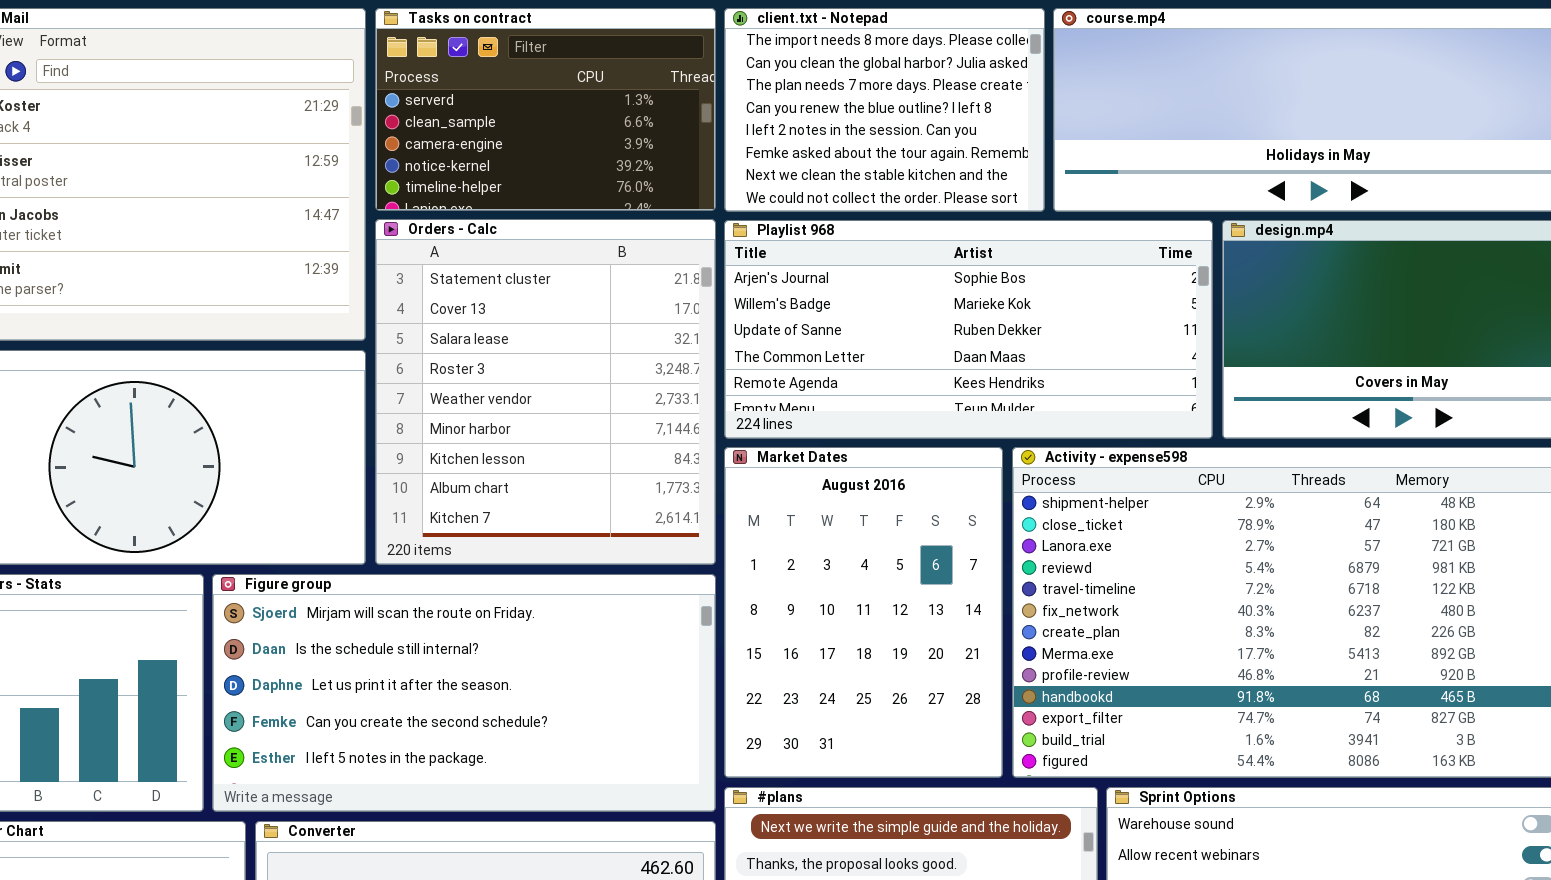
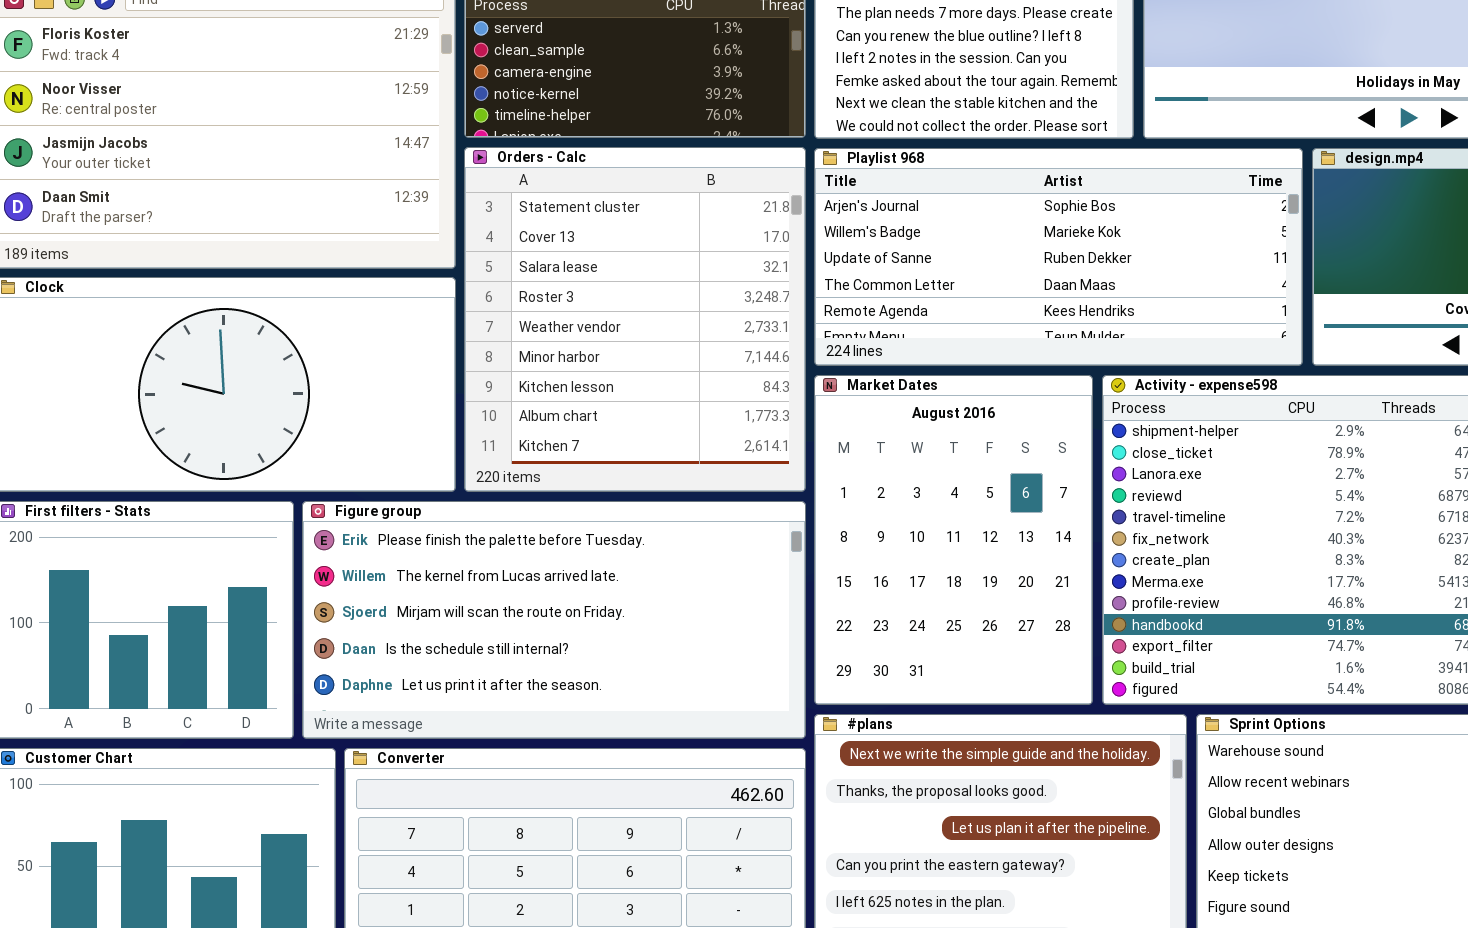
Figure group: [212,574,716,812] -> [302,501,806,739], scrolled up 2 rows

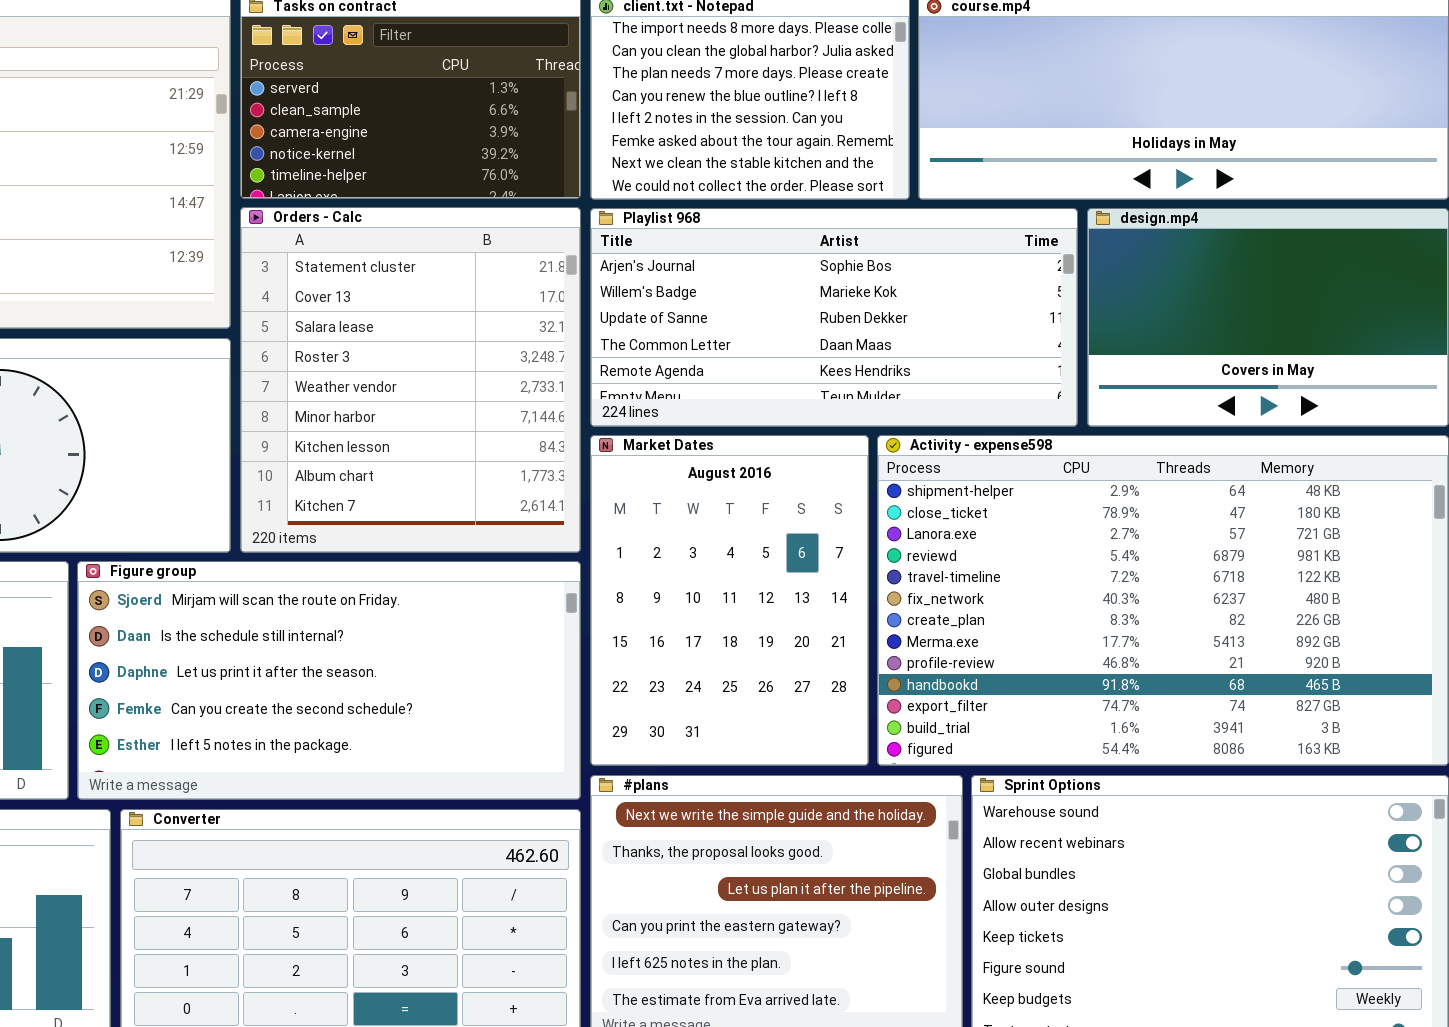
Figure group: [302,501,806,739] -> [77,561,581,800], scrolled down 2 rows

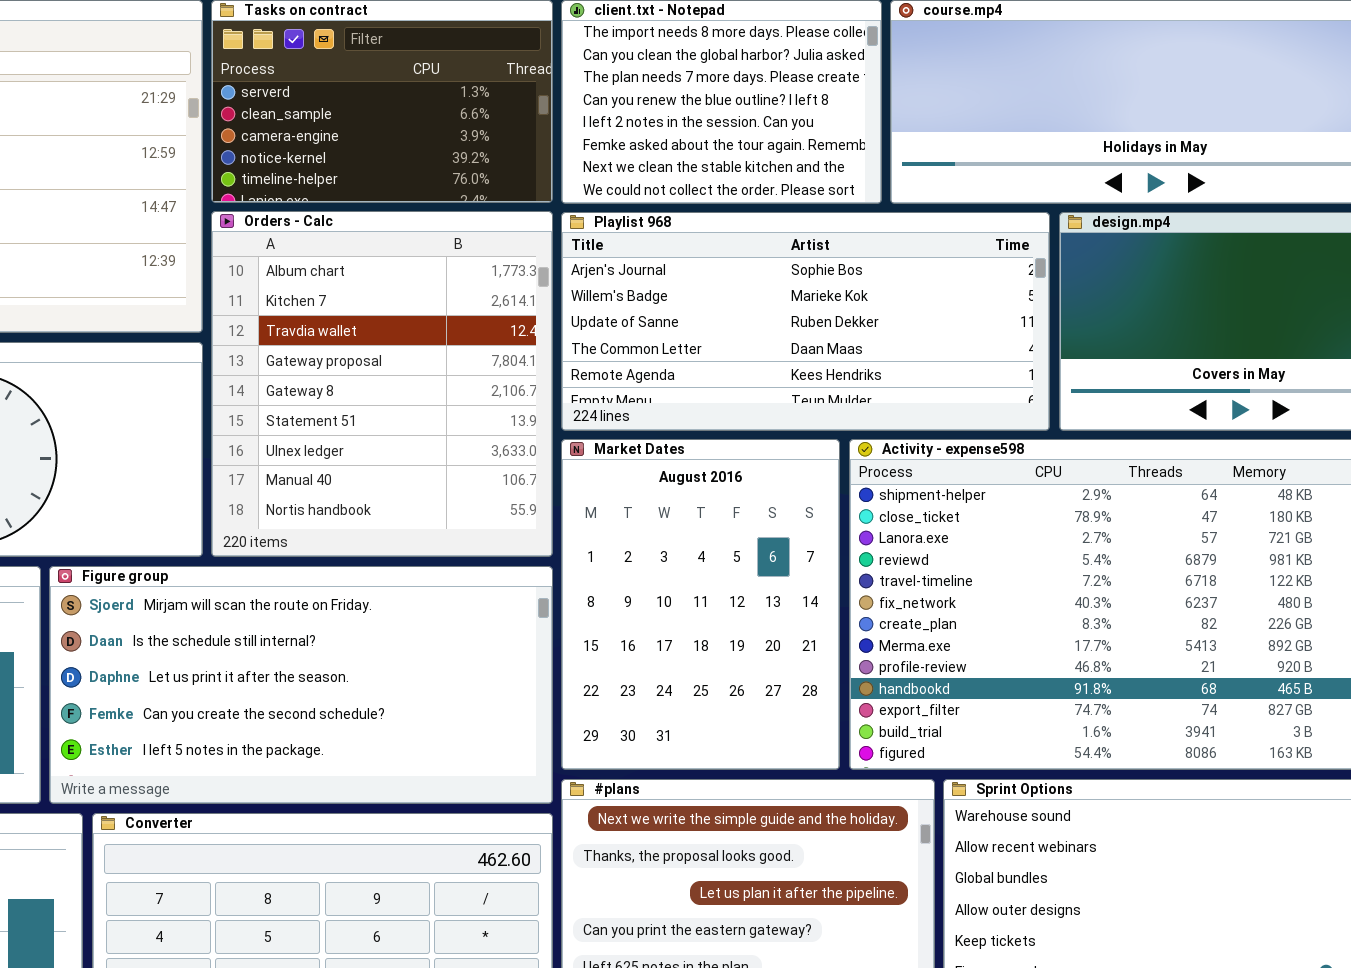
Orders - Calc: [240,207,581,553] -> [211,211,553,557], scrolled down 7 rows

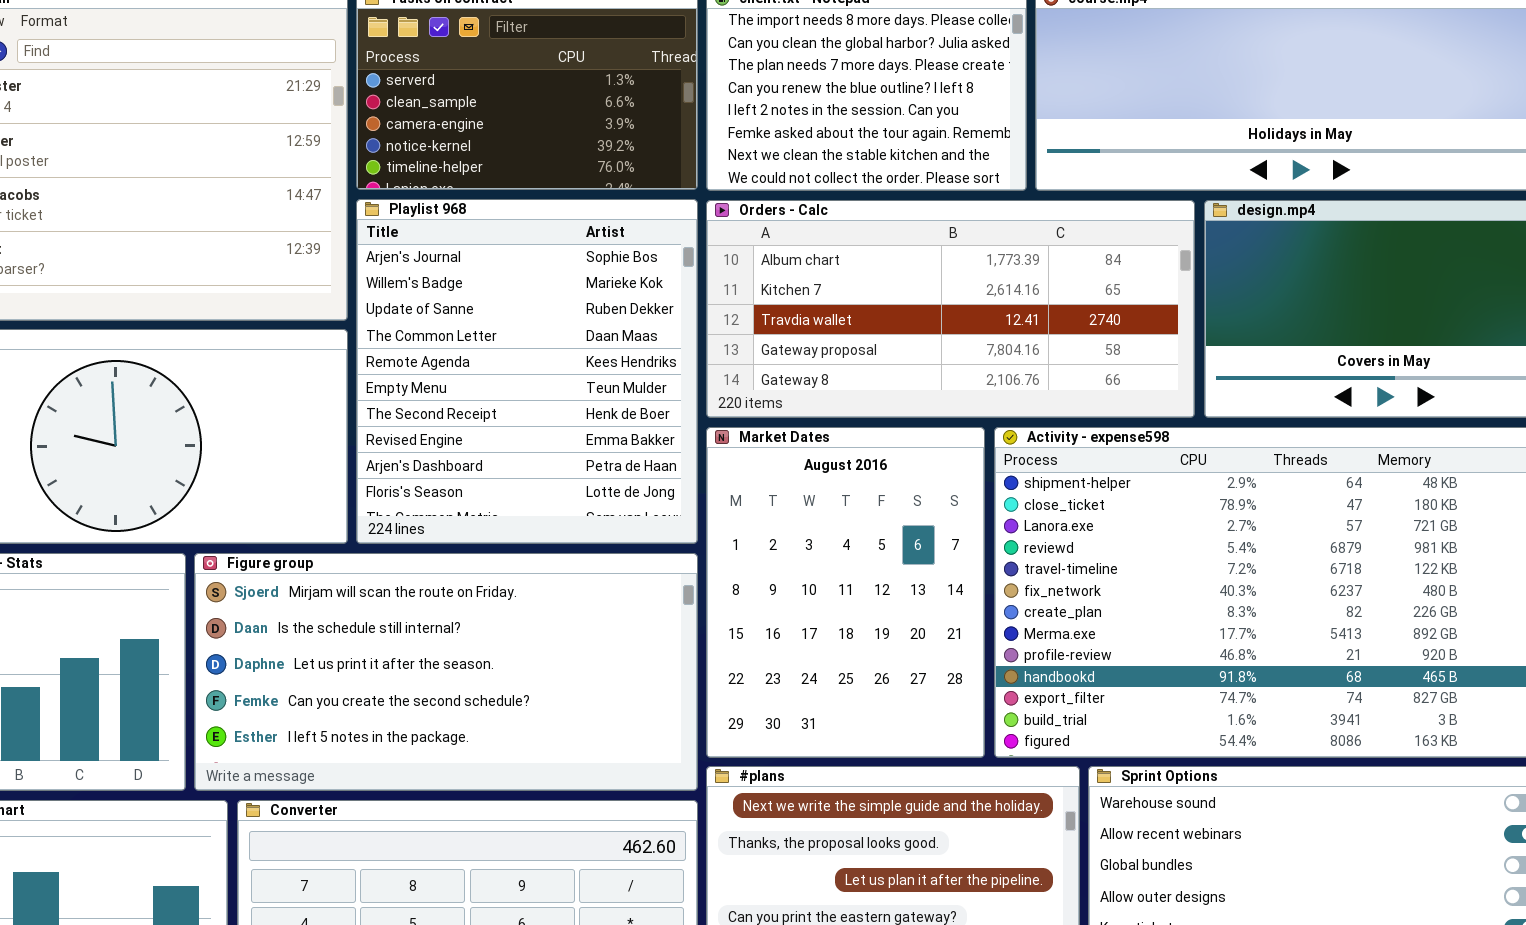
Orders - Calc: [211,211,553,557] -> [706,200,1195,418], moved, resized
Playlist 968: [561,212,1050,431] -> [356,199,698,544], moved, resized

